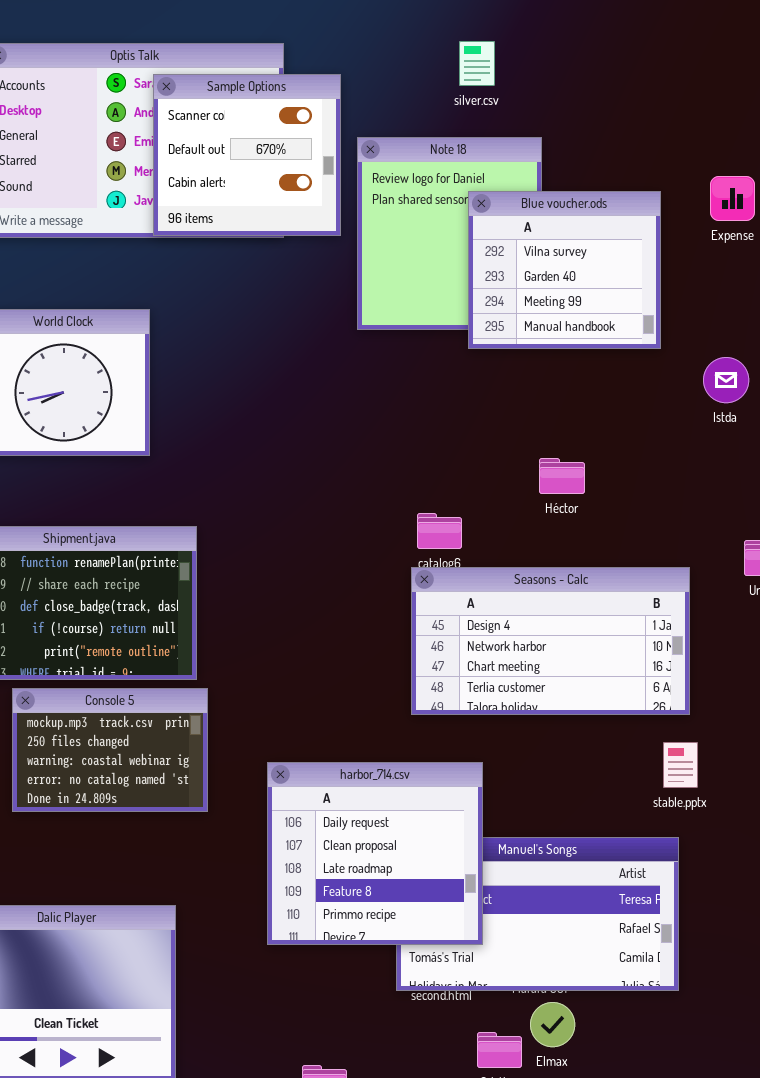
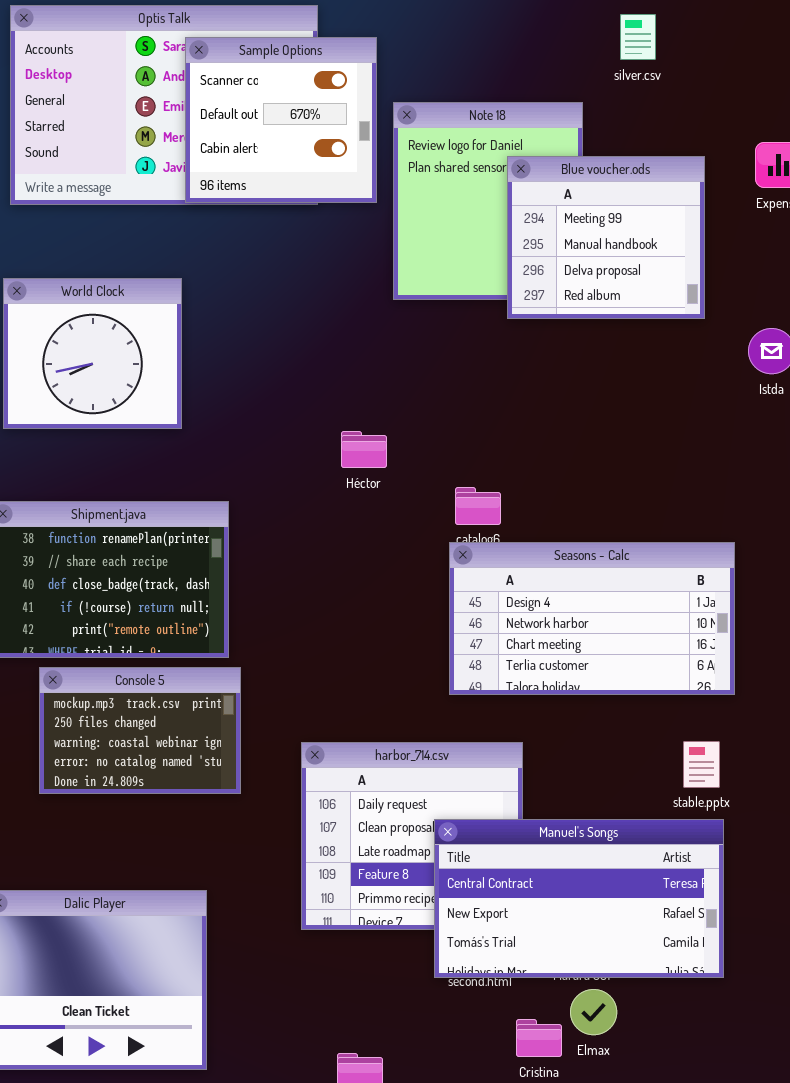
silver.csv: [459,41,495,86] -> [620,14,656,60], moved
Blue voucher.ods: [468,191,661,349] -> [507,156,705,319], scrolled down 2 rows
Héctor: [539,458,585,494] -> [341,431,387,468], moved
stable.pptx: [663,742,698,788] -> [683,741,720,788], moved
Manuel's Songs: [396,837,679,991] -> [434,819,724,978], raised

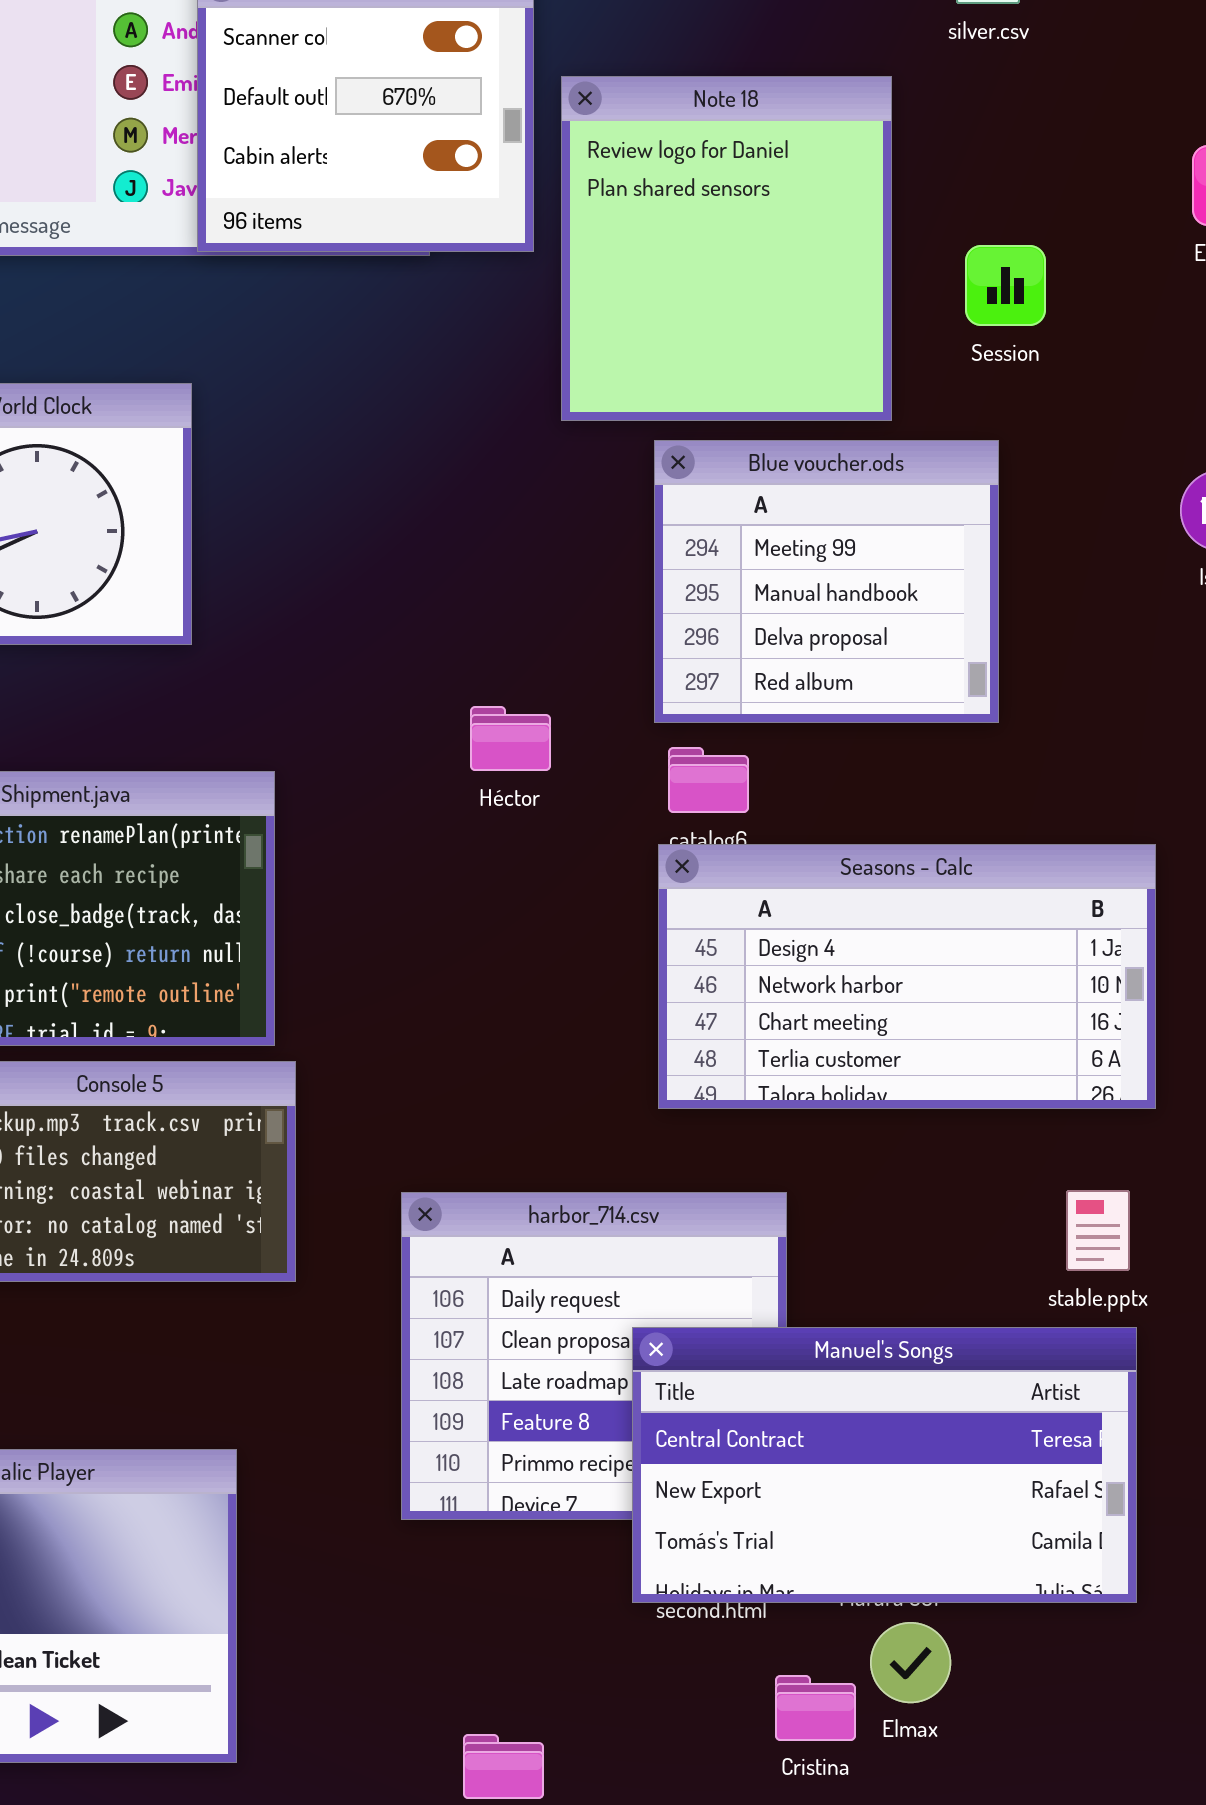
Blue voucher.ods: [507,156,705,319] -> [654,440,999,723], moved
Héctor: [341,431,387,468] -> [470,706,551,771], moved

